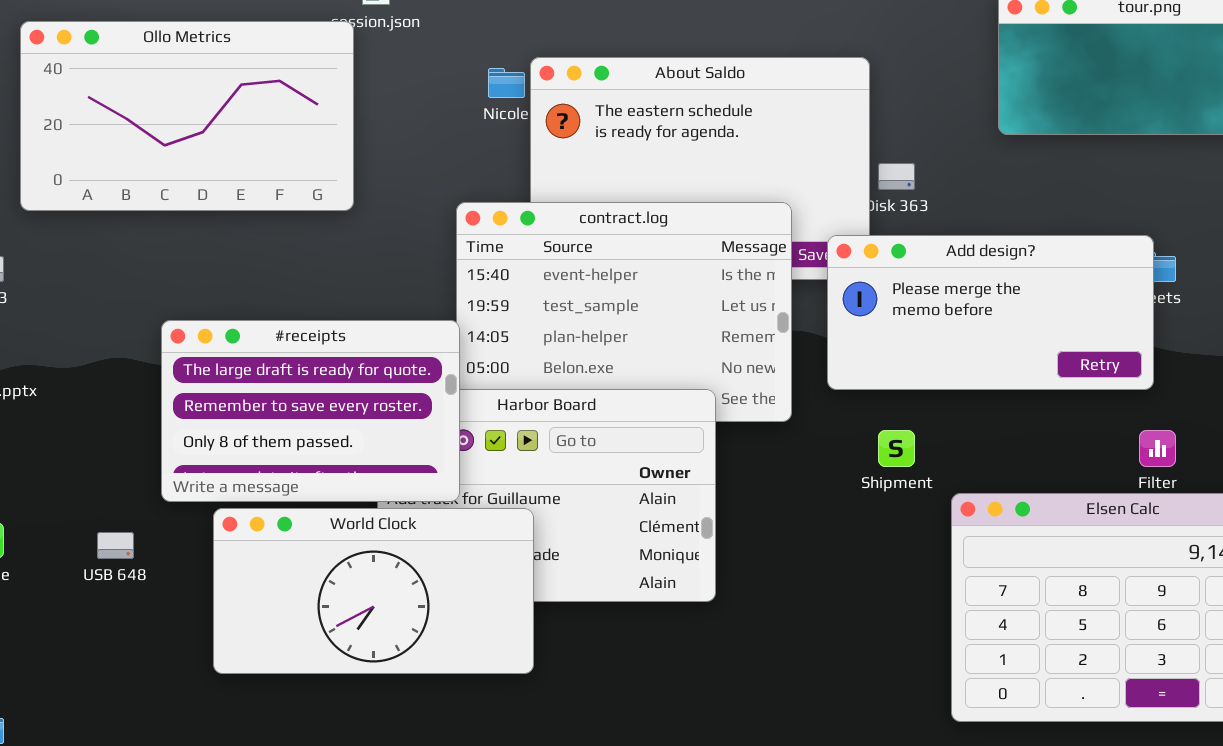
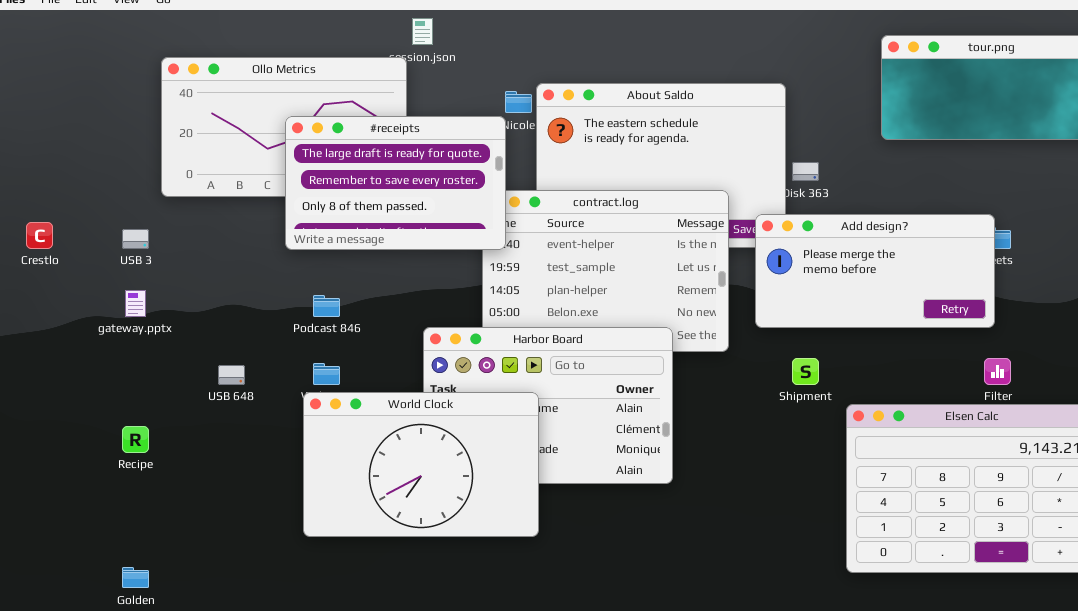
#receipts: [161,320,460,502] -> [285,116,506,250], moved
World Clock: [213,508,534,674] -> [303,392,539,537], resized
USB 648: [97,532,134,559] -> [218,365,245,385], moved

